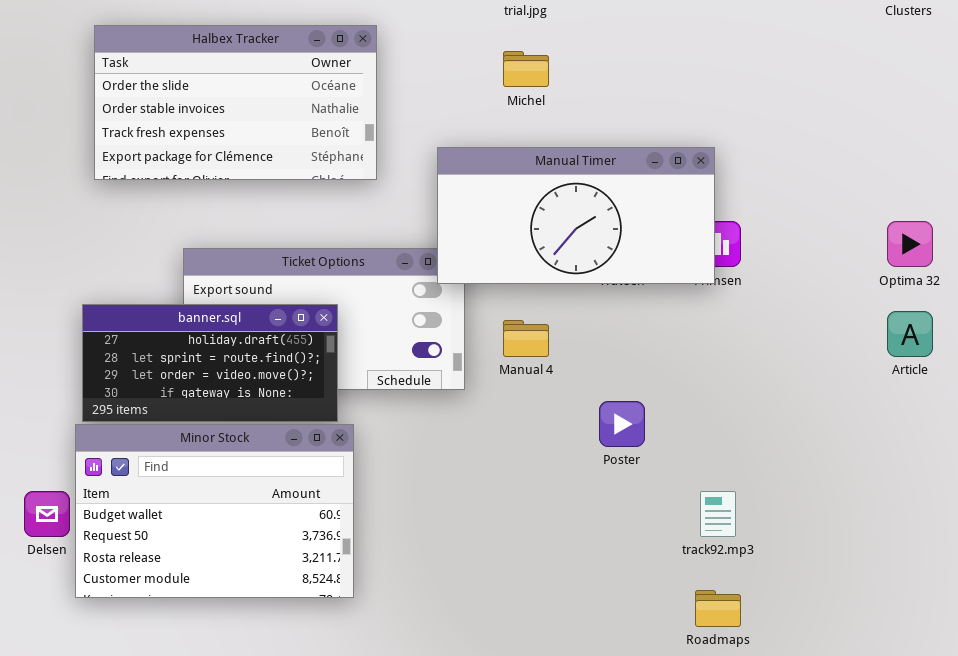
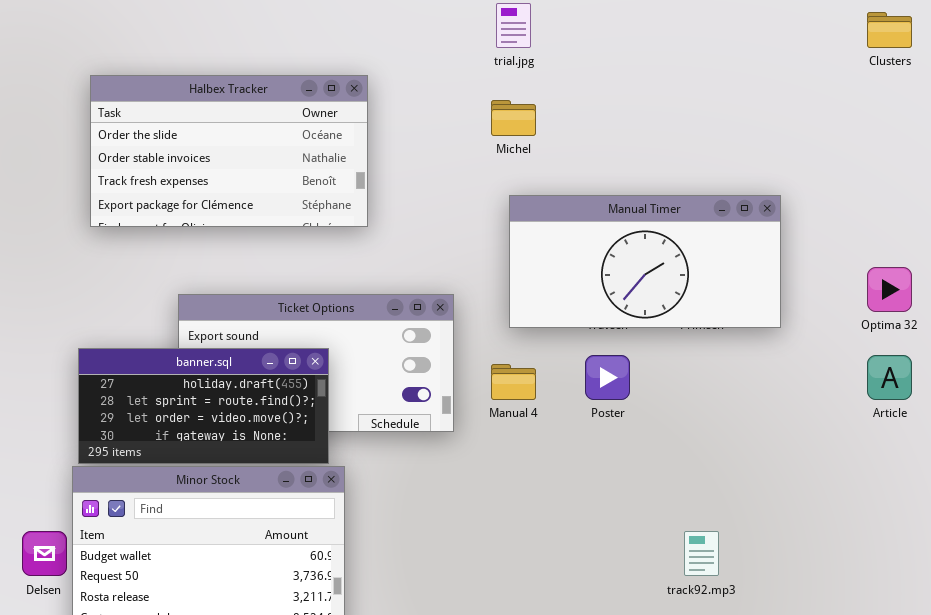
Manual Timer: [437,147,715,284] -> [509,195,781,328], moved
Poster: [599,401,645,447] -> [585,355,630,400], moved

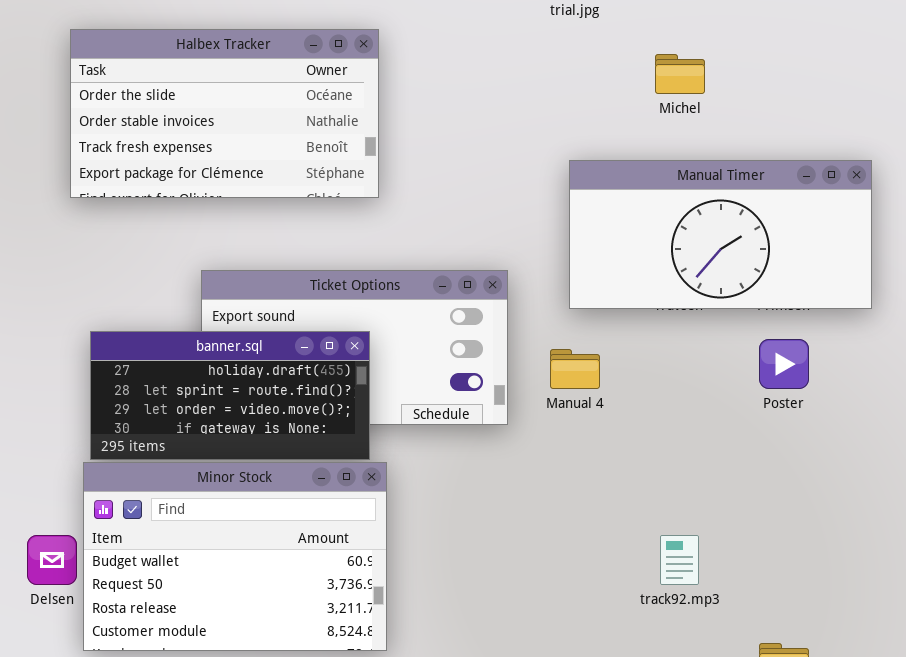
Halbex Tracker: [90,75,368,227] -> [70,29,379,198], moved
Michel: [491,100,536,136] -> [655,54,705,94], moved
Poster: [585,355,630,400] -> [759,339,809,389], moved
track92.mp3: [684,531,719,576] -> [660,535,699,585], moved

